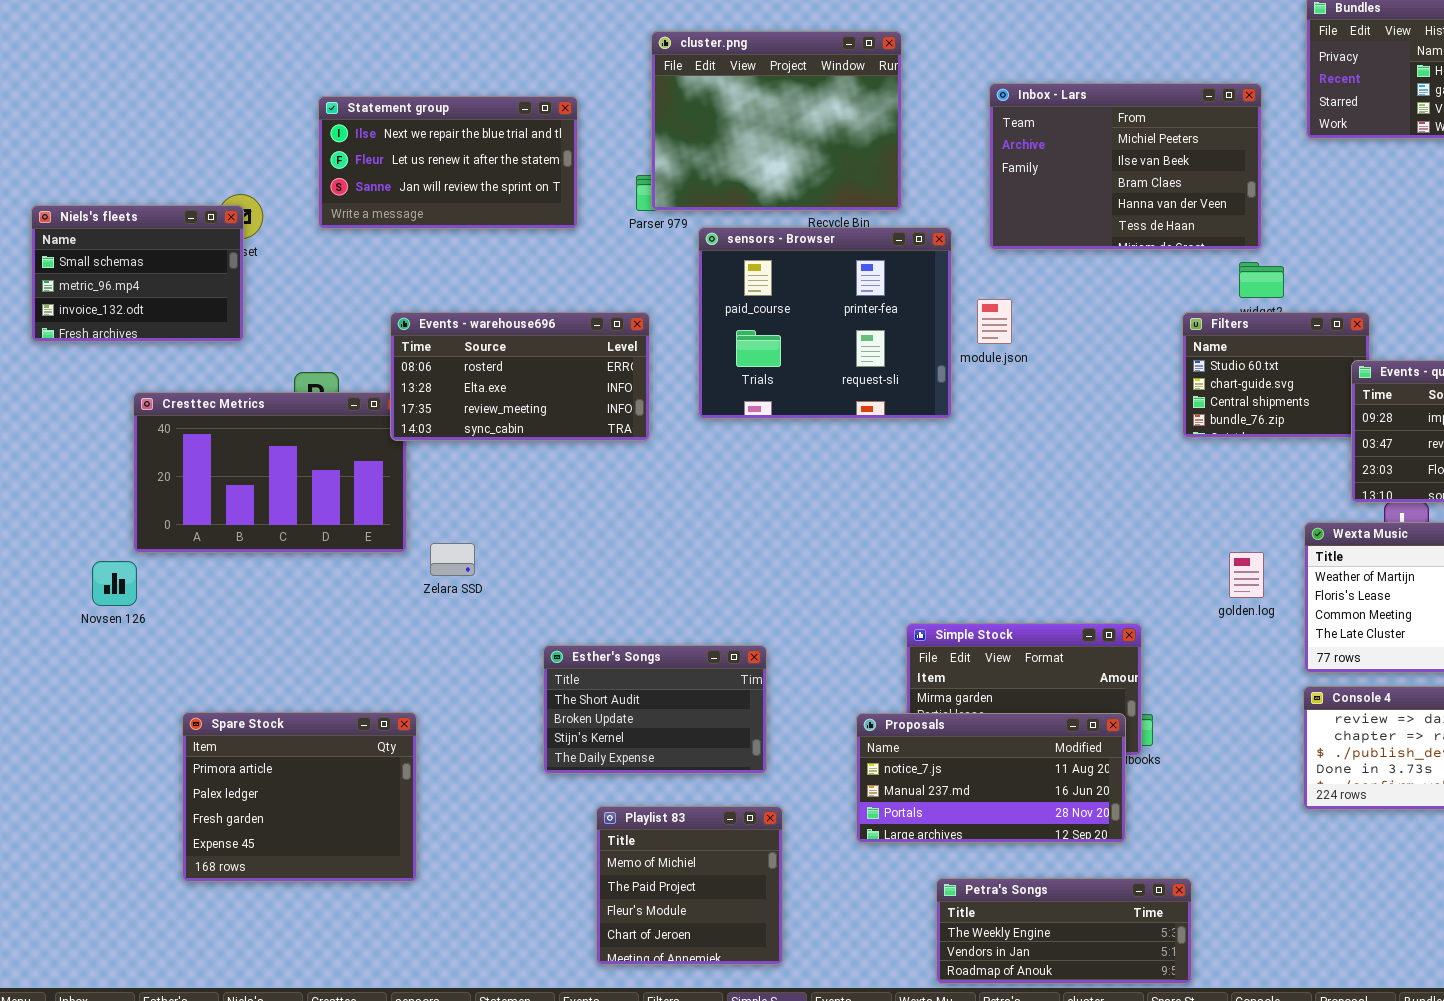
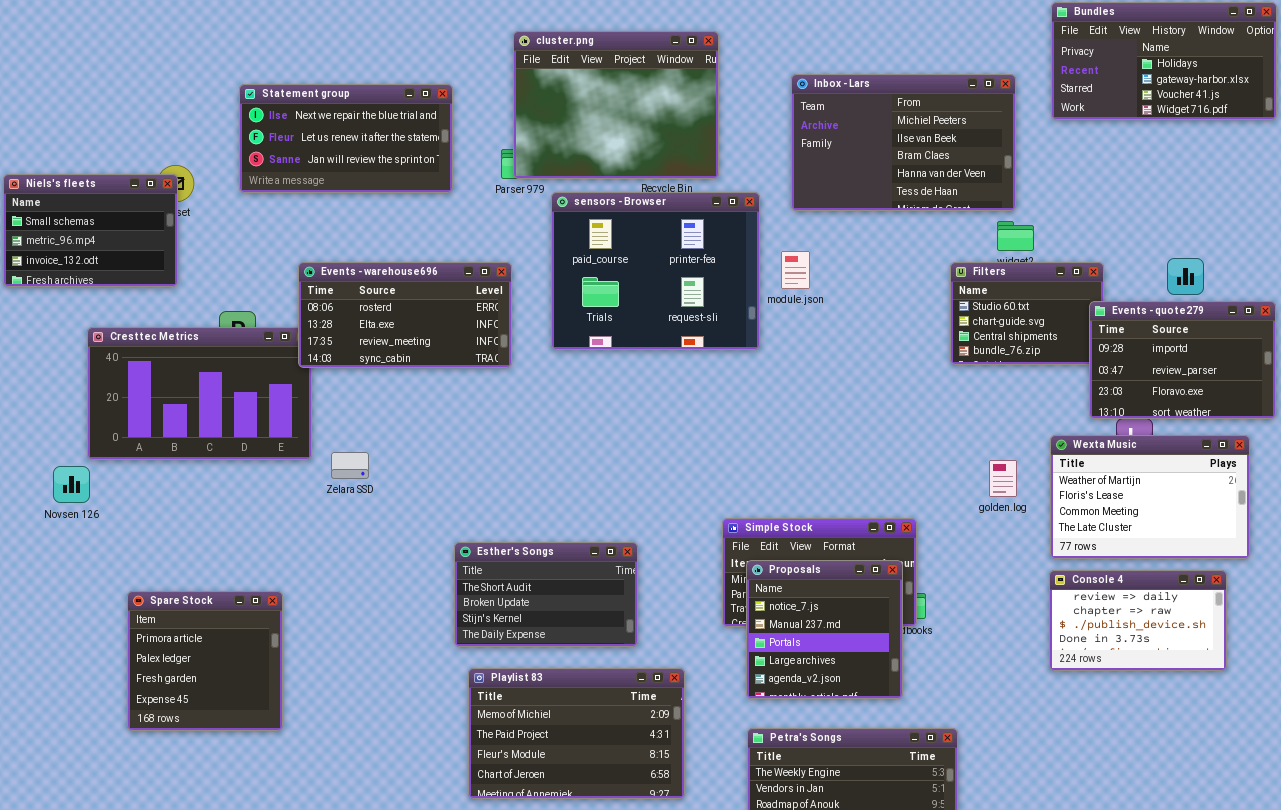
Esther's Songs: [543,645,767,774] -> [454,542,638,647], moved
Spare Stock: [182,712,417,882] -> [127,591,283,731], resized
Proposals: [856,713,1126,843] -> [746,560,903,699], resized
Playlist 83: [596,806,783,965] -> [468,668,685,799], resized

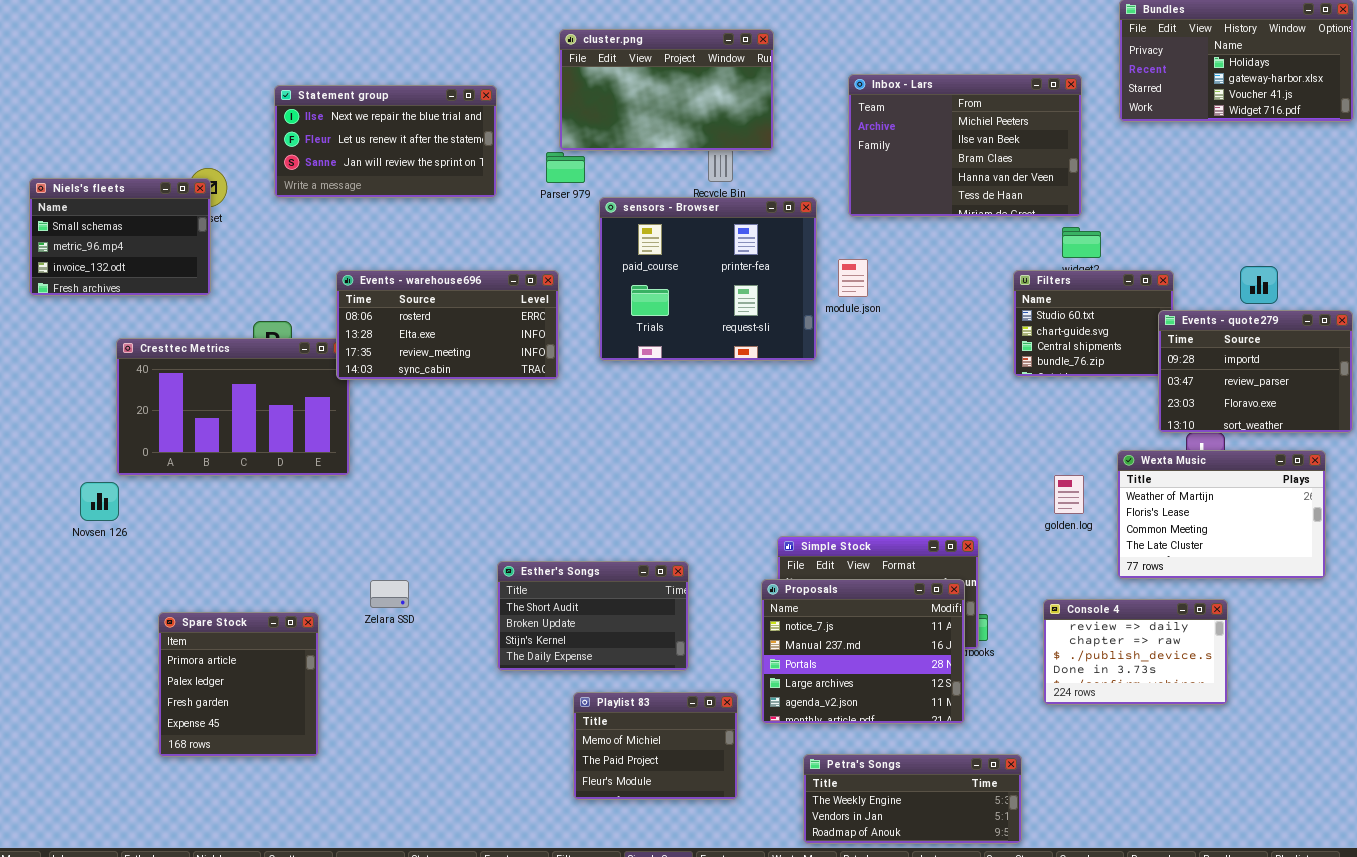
cluster.png: [513,31,719,179] -> [559,29,774,151], resized
Zelara SSD: [331,452,369,479] -> [370,580,409,608], moved
Proposals: [746,560,903,699] -> [761,579,965,724], resized
Console 4: [1049,570,1227,671] -> [1043,599,1228,705], moved
Playlist 83: [468,668,685,799] -> [573,692,738,800], resized

